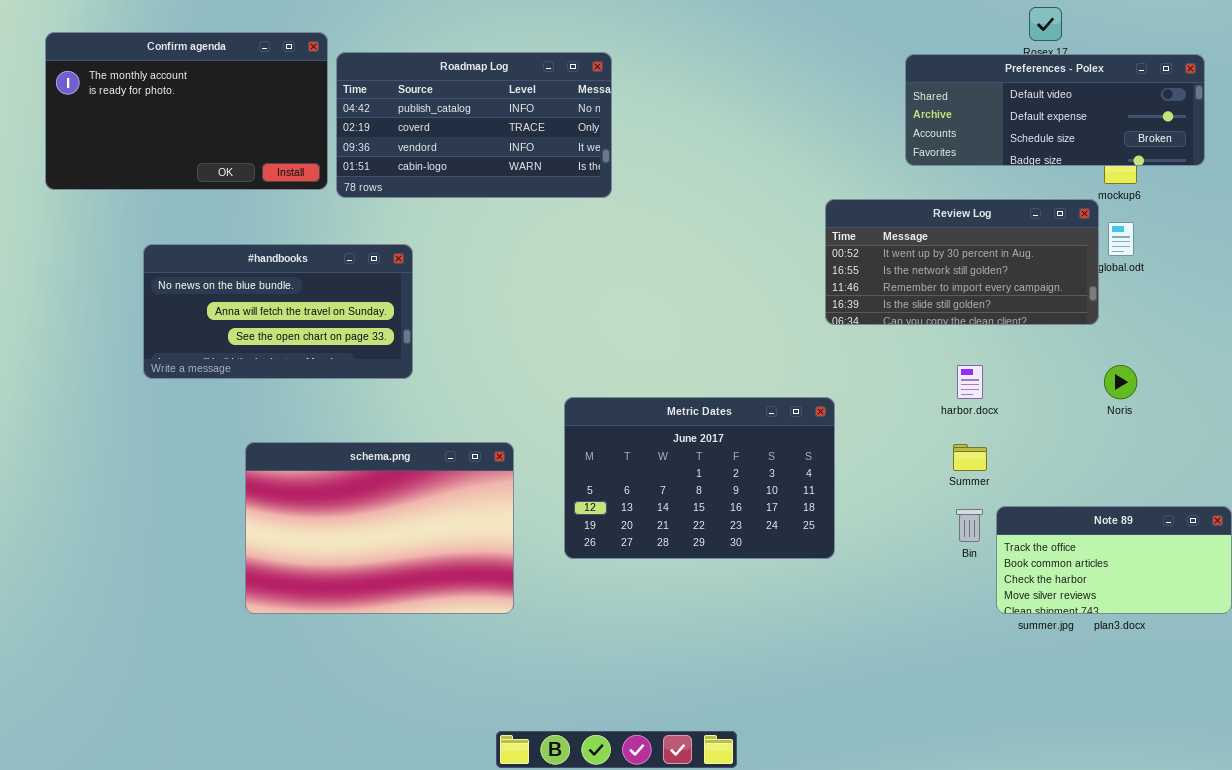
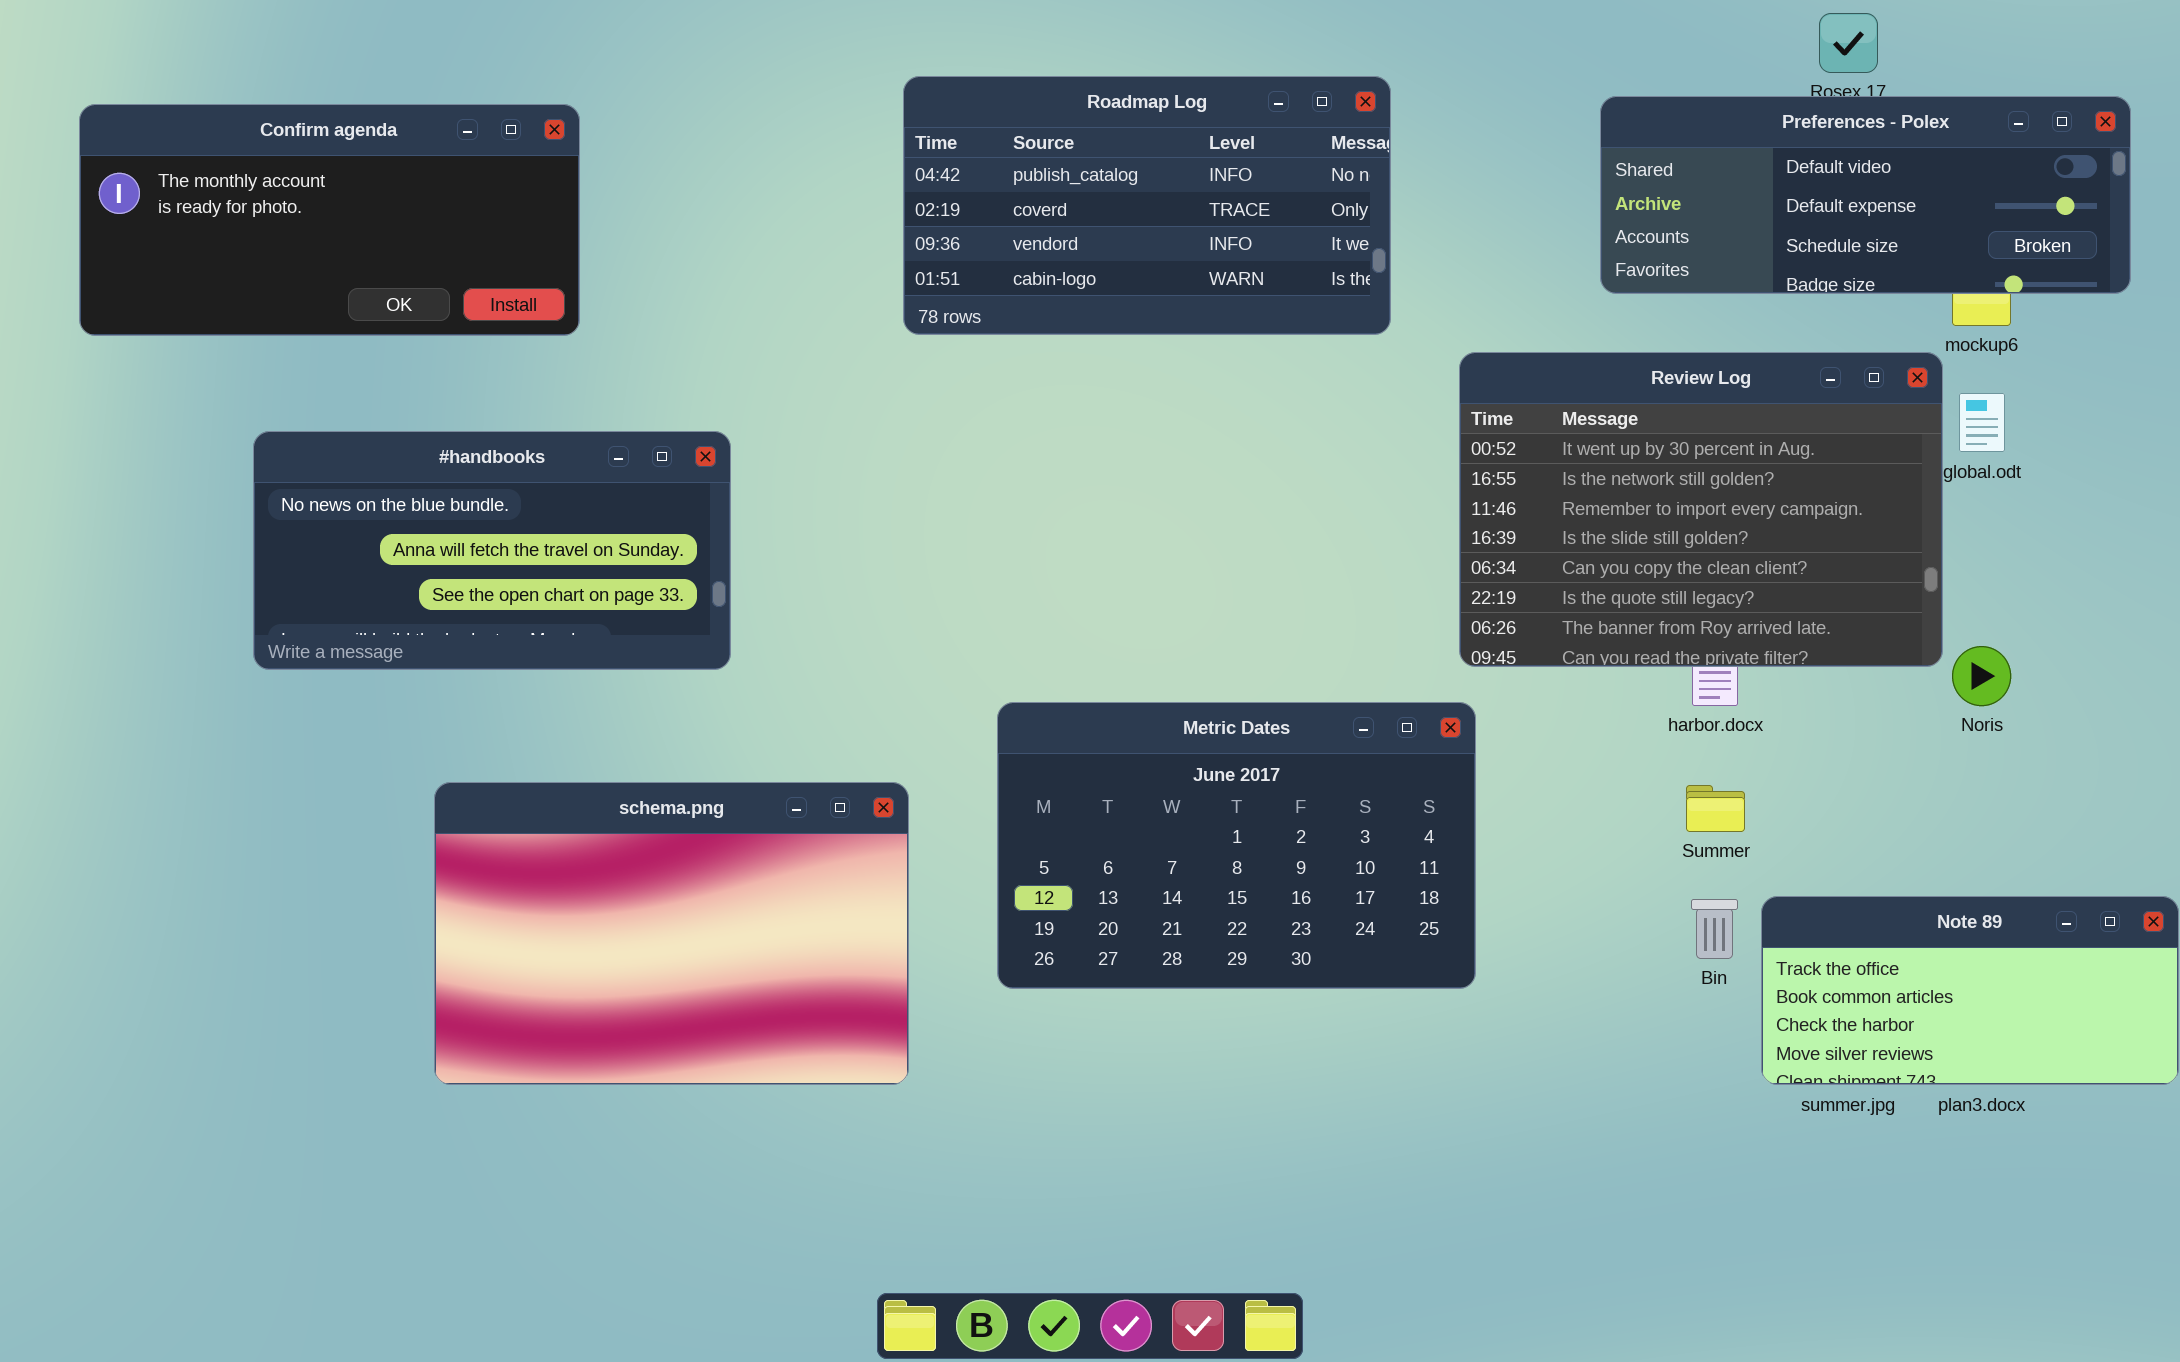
Confirm agenda: [45,32,328,190] -> [79,104,580,336], resized
Roadmap Log: [336,52,612,198] -> [903,76,1391,335], moved
Review Log: [825,199,1099,325] -> [1459,352,1943,667], resized

